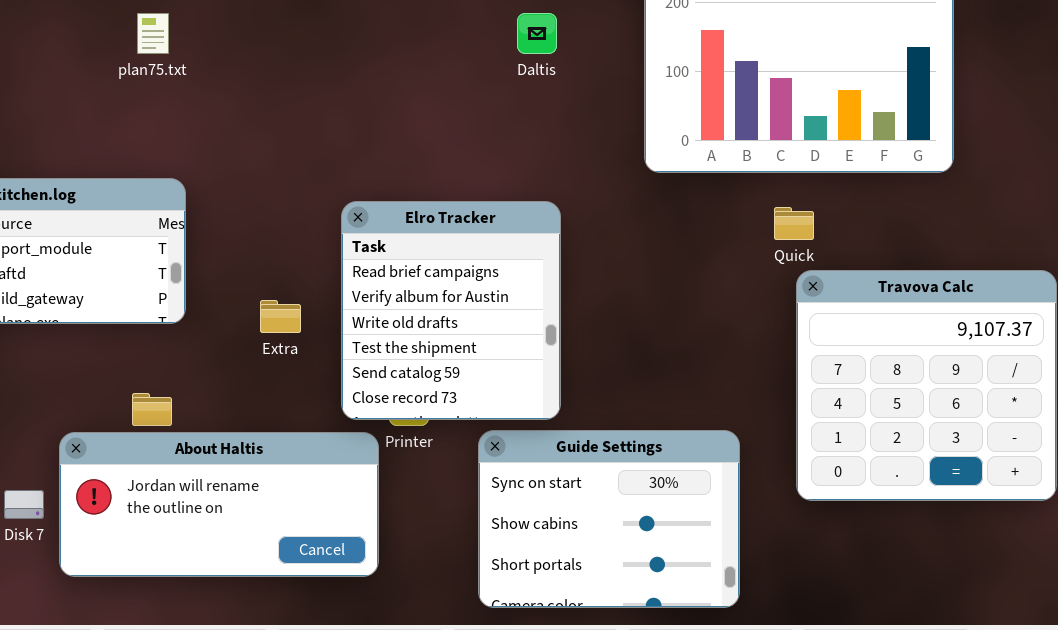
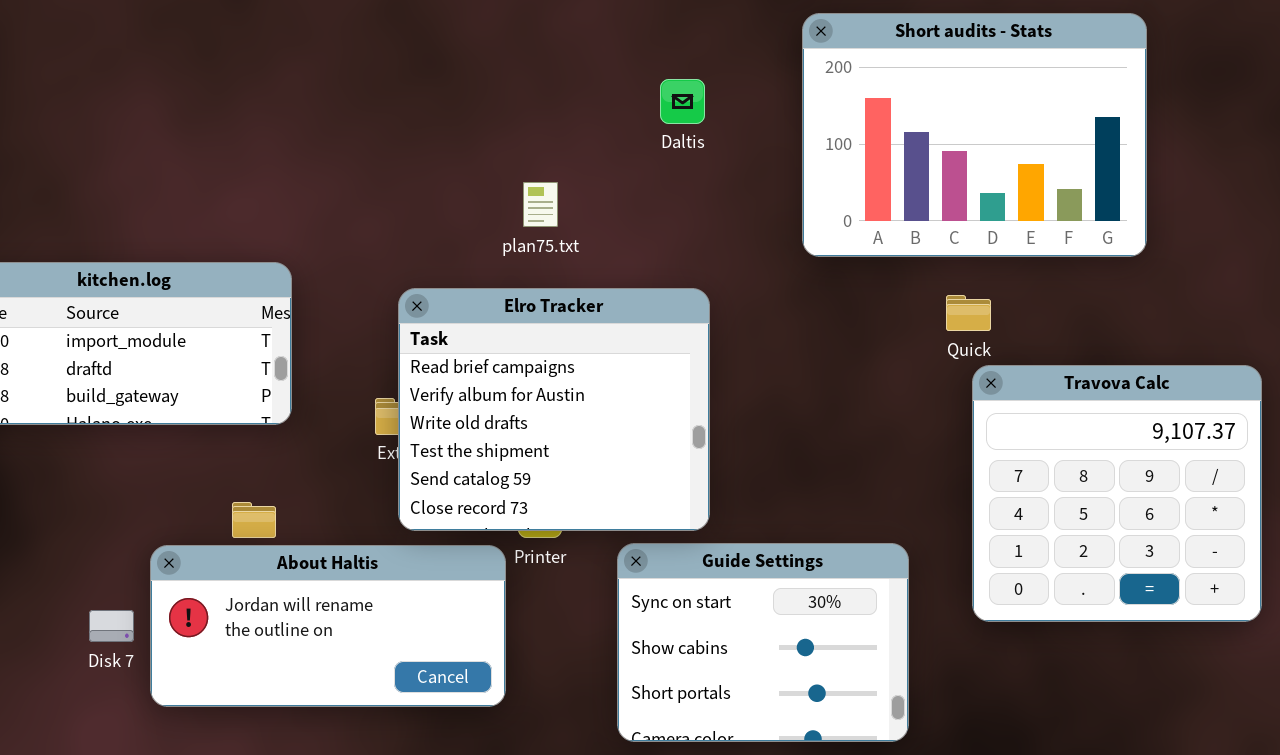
plan75.txt: [137,13,169,54] -> [523,182,558,227], moved
Elro Tracker: [341,201,561,420] -> [398,288,710,531], resized

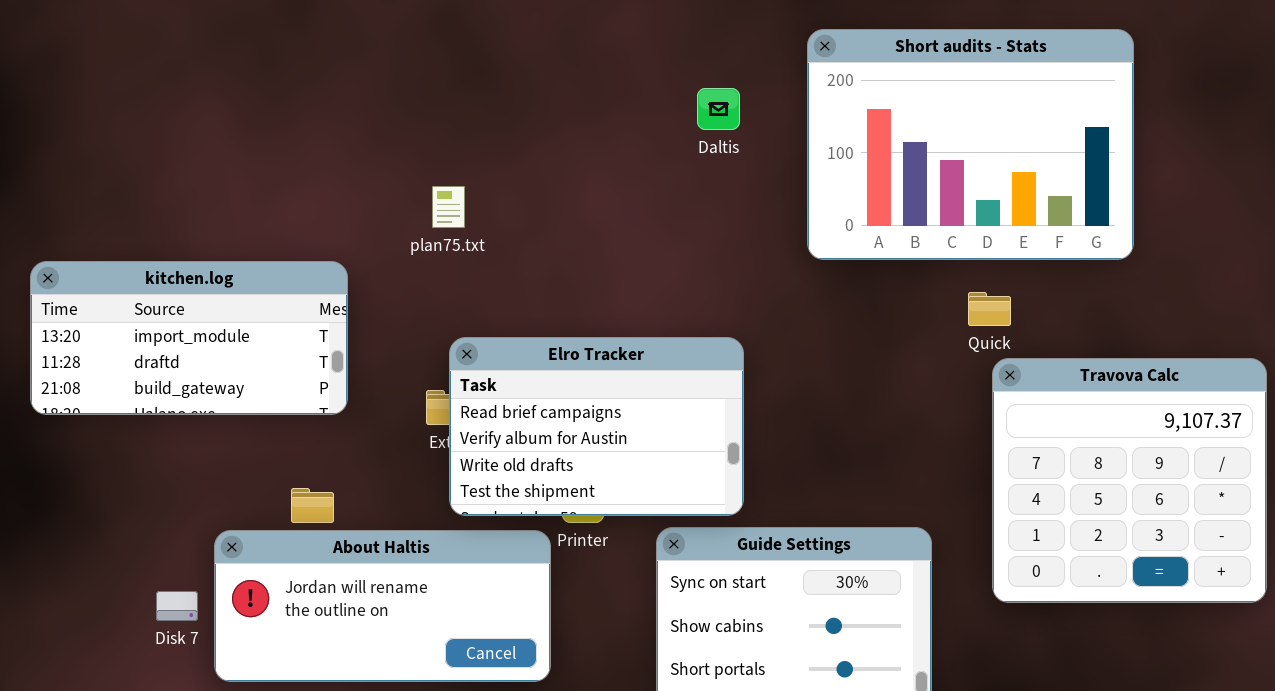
Short audits - Stats: [802,13,1147,257] -> [807,29,1134,260], moved
plan75.txt: [523,182,558,227] -> [432,186,465,228], moved
Elro Tracker: [398,288,710,531] -> [449,337,744,516], resized

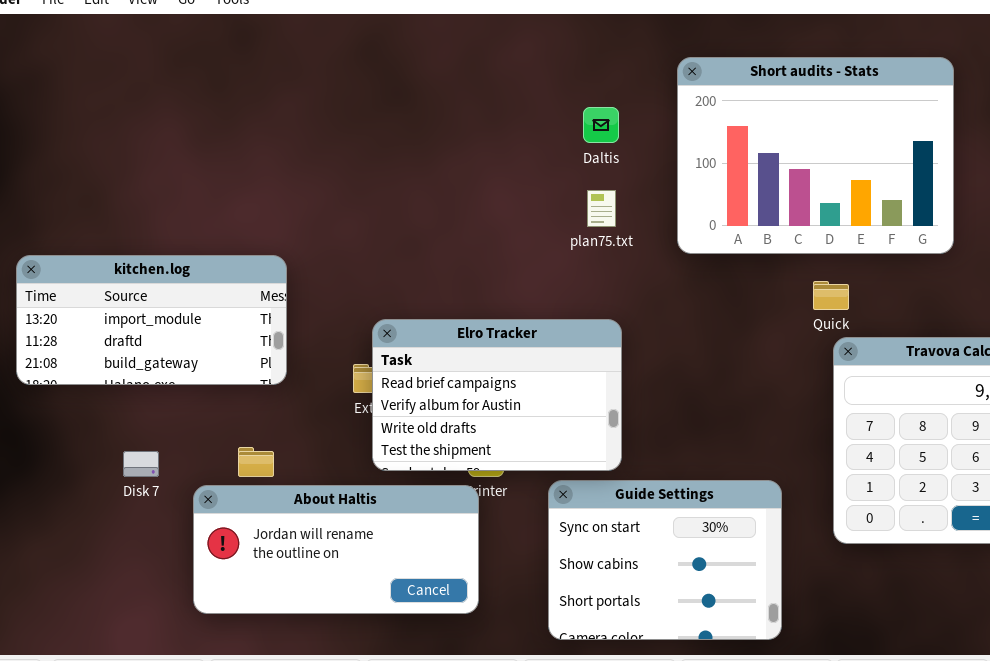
plan75.txt: [432,186,465,228] -> [587,190,616,227], moved
About Haltis: [214,530,551,682] -> [193,485,479,614], moved
Disk 7: [156,591,198,621] -> [123,451,159,477], moved

